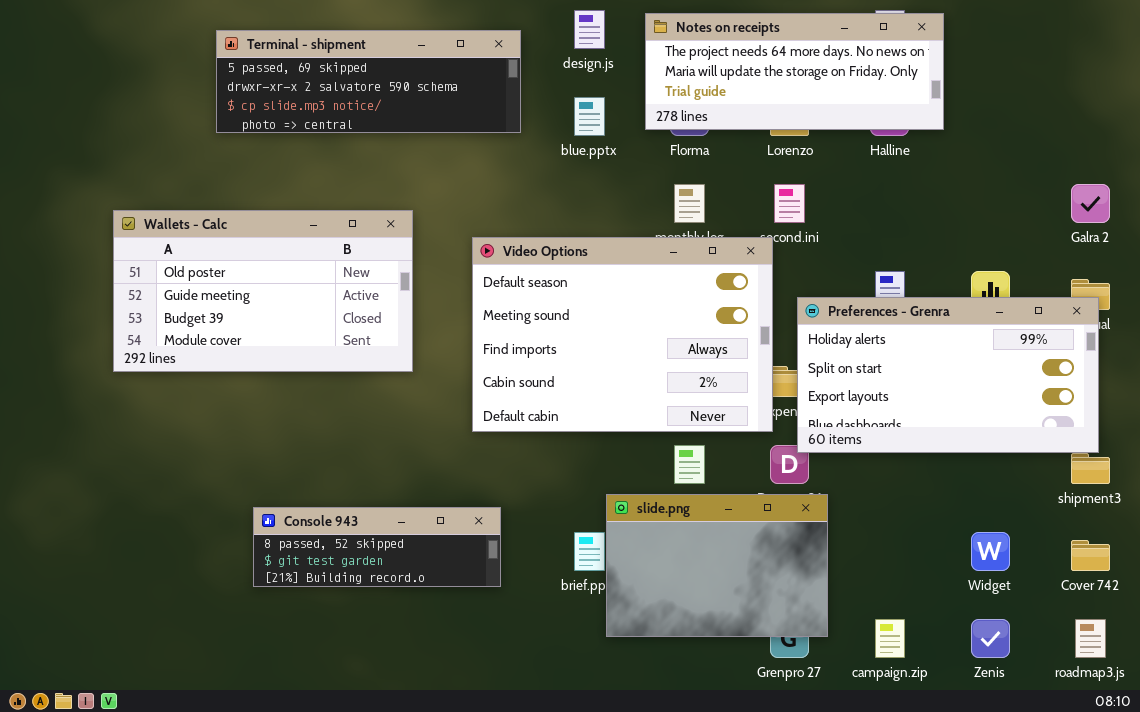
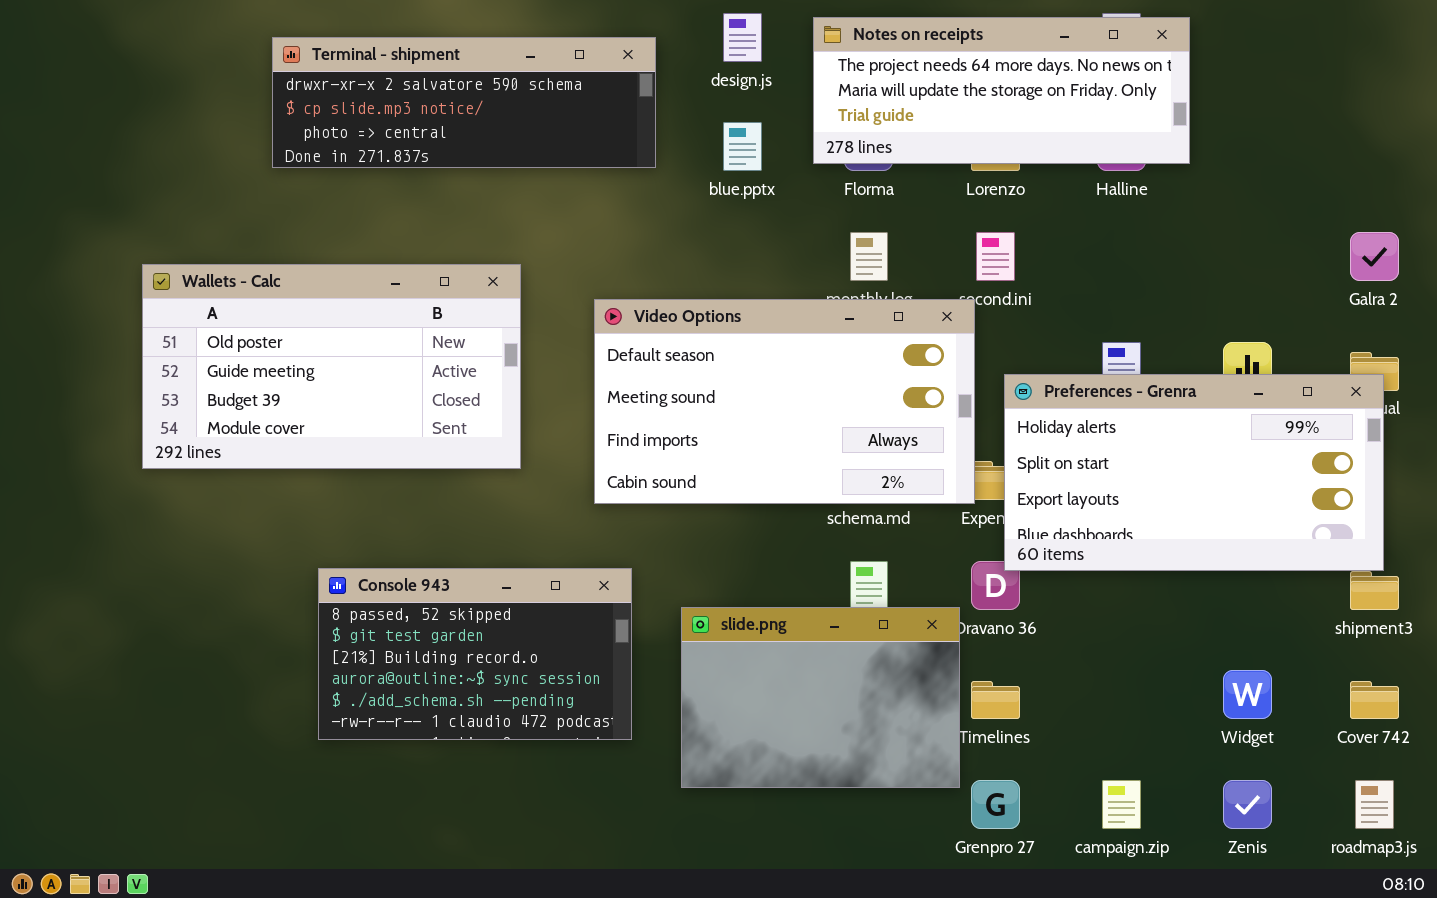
Terminal - shipment: [216,30,521,133] -> [272,37,656,168], scrolled down 1 row
Video Options: [472,237,773,432] -> [594,299,975,504], resized
slide.png: [606,494,828,637] -> [681,607,960,788], moved
Console 943: [253,507,501,587] -> [318,568,632,740], resized

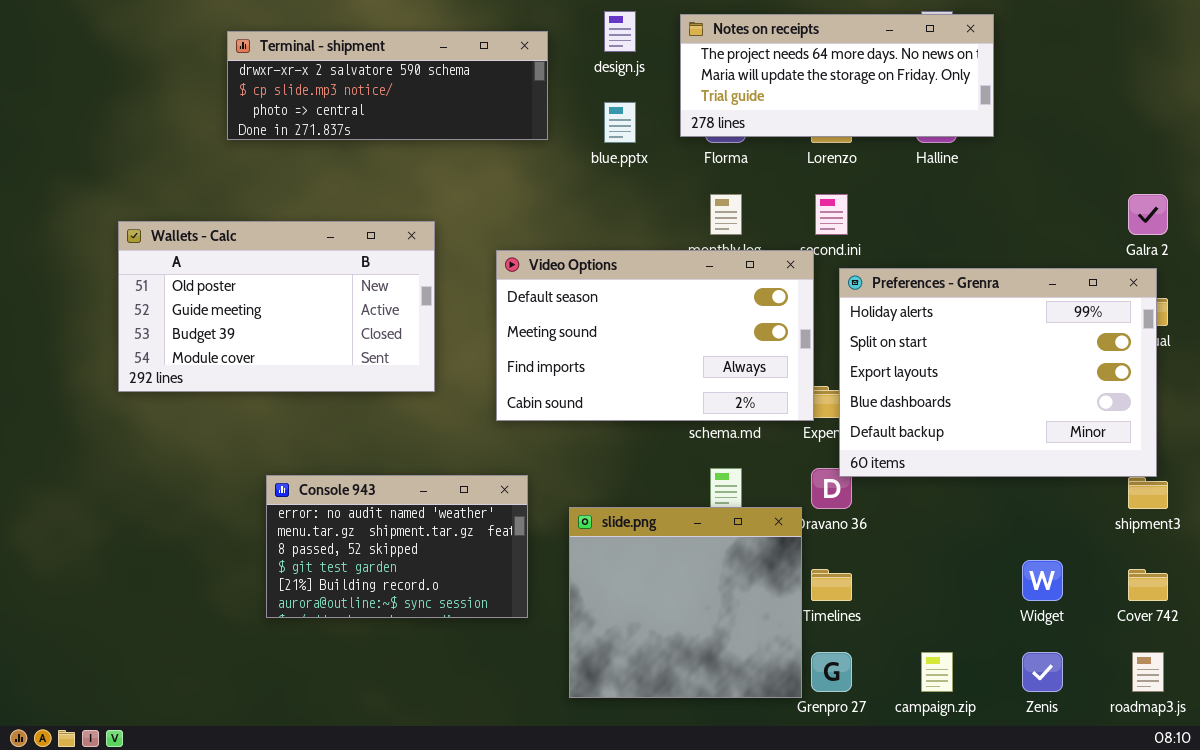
Preferences - Grenra: [1004,374,1384,571] -> [839,268,1157,477], resized
Console 943: [318,568,632,740] -> [266,475,528,618], scrolled up 2 rows
slide.png: [681,607,960,788] -> [569,507,802,698], resized

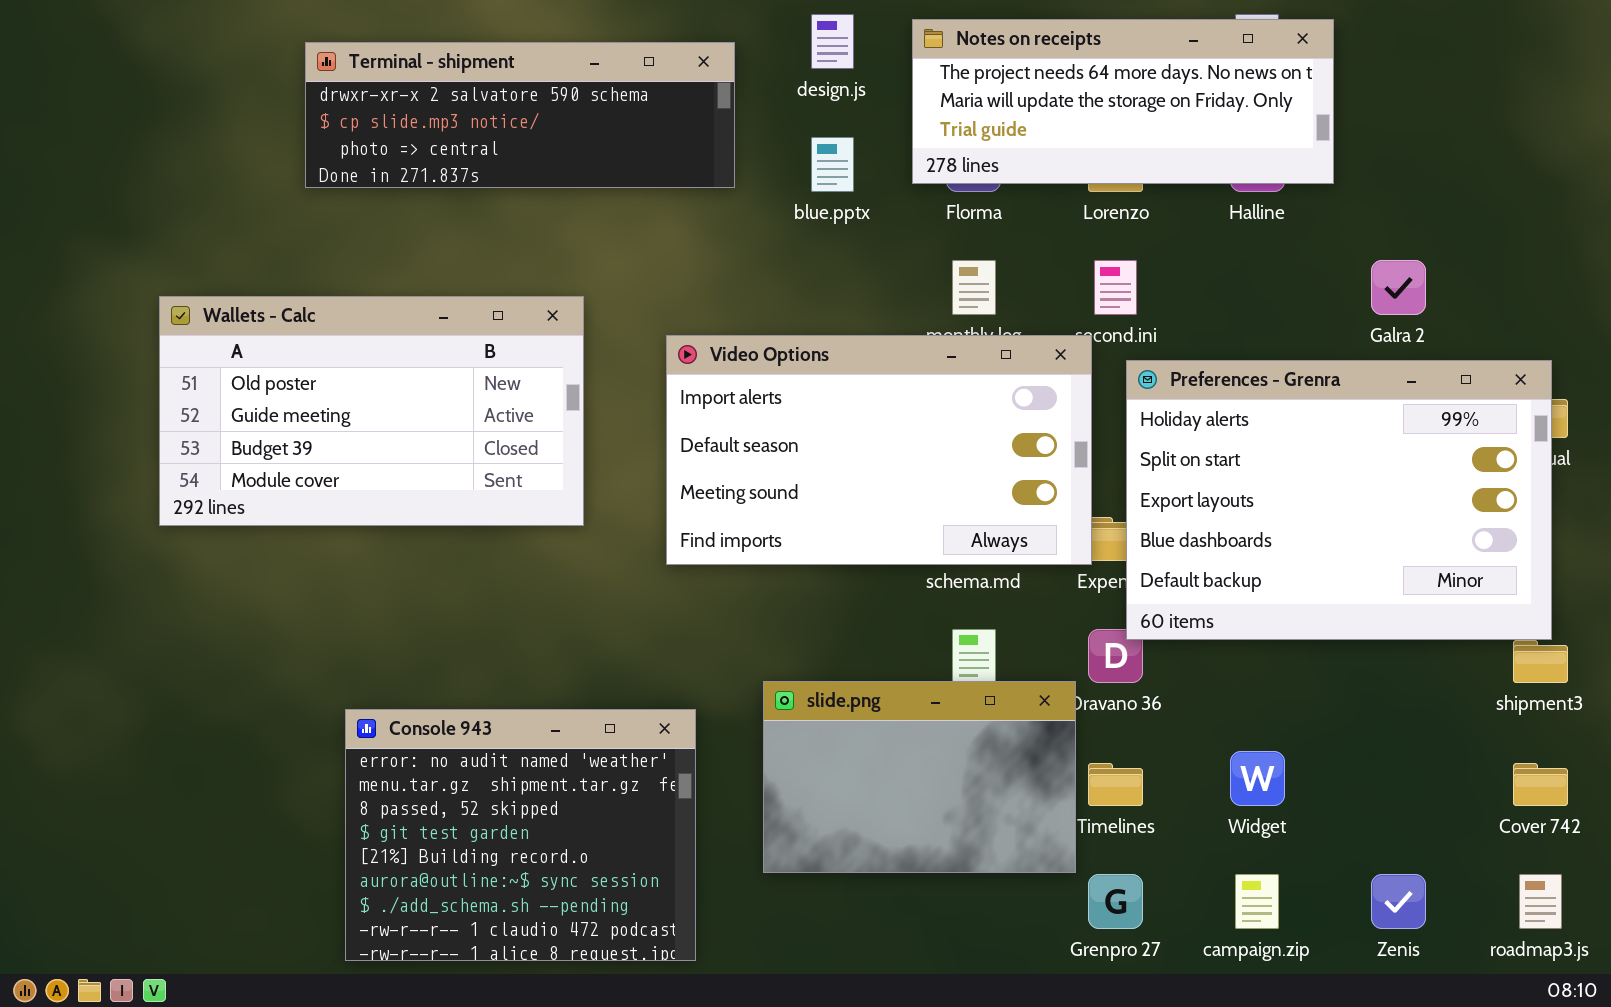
Galra 2: [1128,194,1168,235] -> [1371,260,1426,315], moved
Video Options: [496,250,814,421] -> [666,335,1092,565], scrolled up 1 row
Console 943: [266,475,528,618] -> [345,709,696,961], moved, resized
slide.png: [569,507,802,698] -> [763,681,1076,873], resized
Widget: [1022,560,1063,601] -> [1230,751,1285,806], moved

